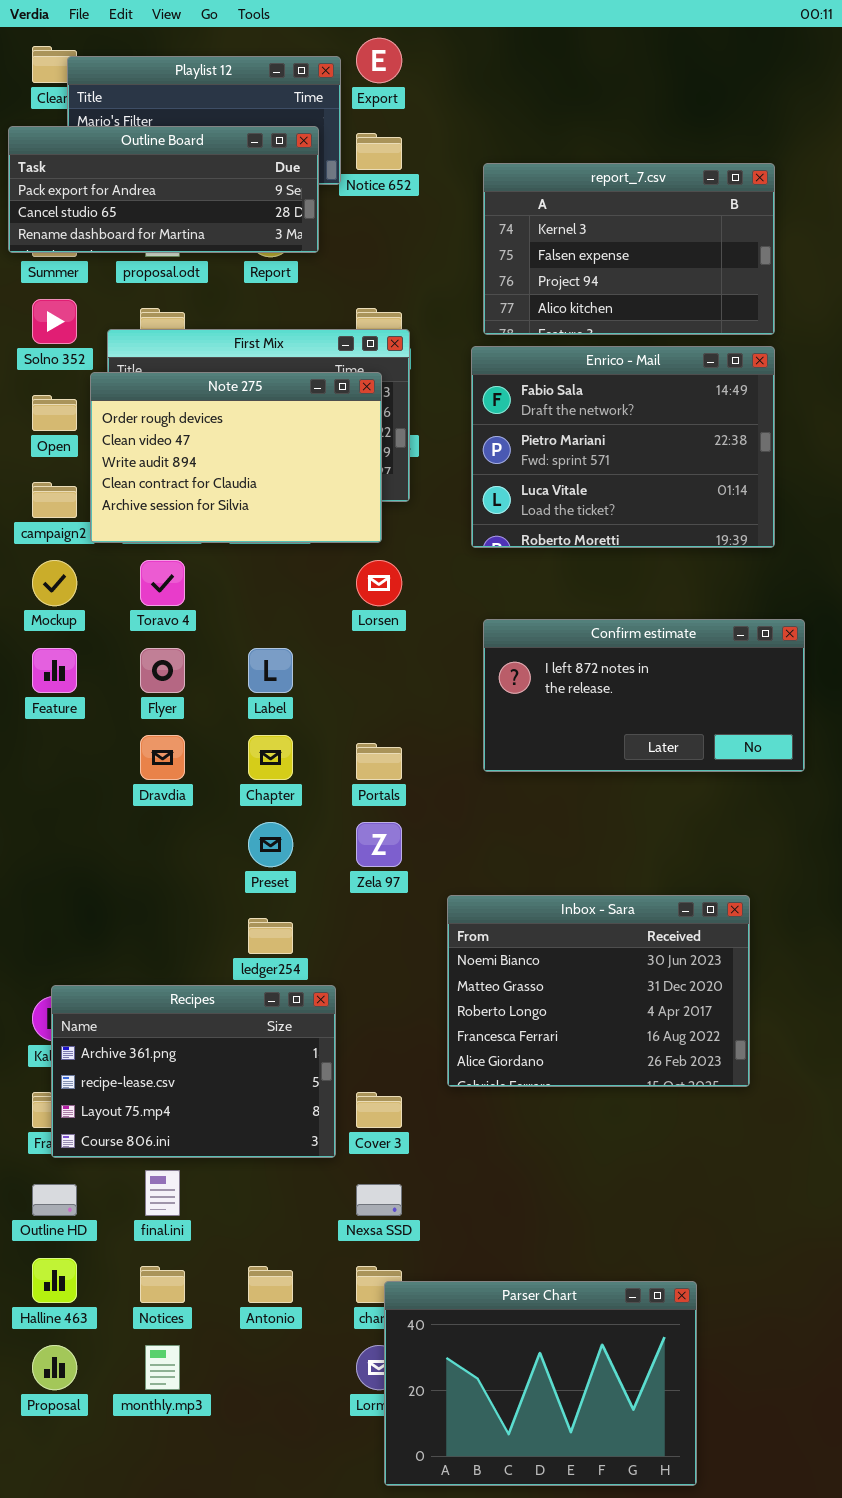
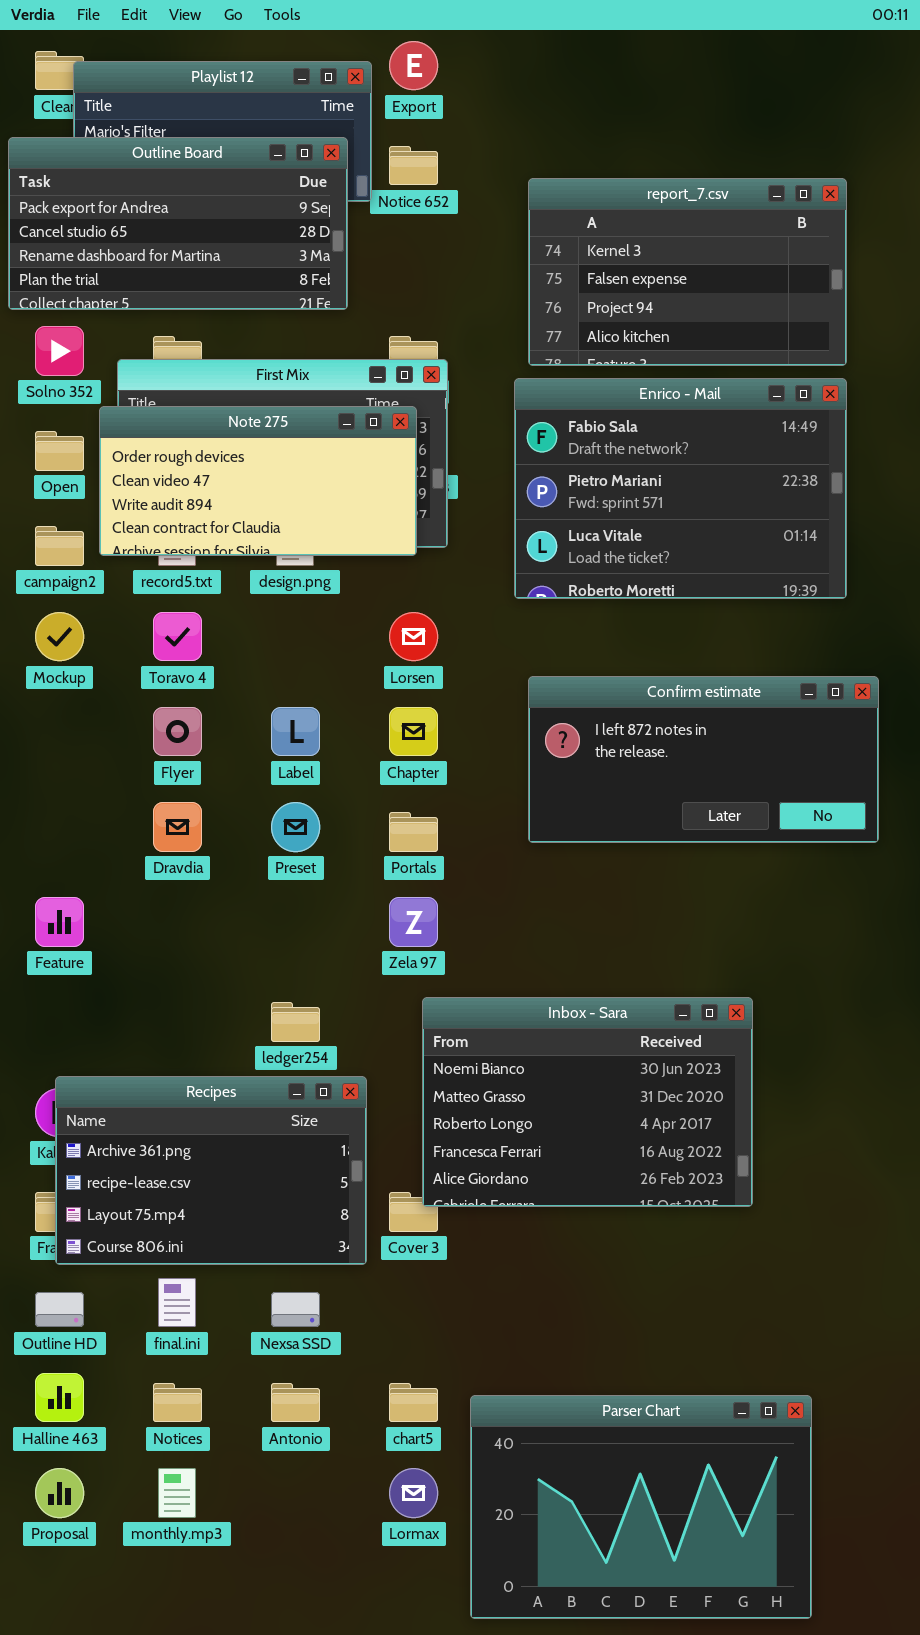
Outline Board: [8,126,319,253] -> [8,137,348,310], resized
Note 275: [90,372,382,543] -> [99,406,417,556], resized
Feature: [32,648,77,693] -> [35,897,84,947], moved
Chapter: [248,735,293,780] -> [389,707,438,756], moved
Preset: [248,822,293,867] -> [271,802,320,852], moved
Inbox - Sara: [447,895,750,1087] -> [422,997,753,1207], moved
Nexsa SSD: [356,1184,402,1216] -> [271,1292,320,1327], moved
Parser Chart: [384,1281,697,1486] -> [470,1395,812,1619], moved

